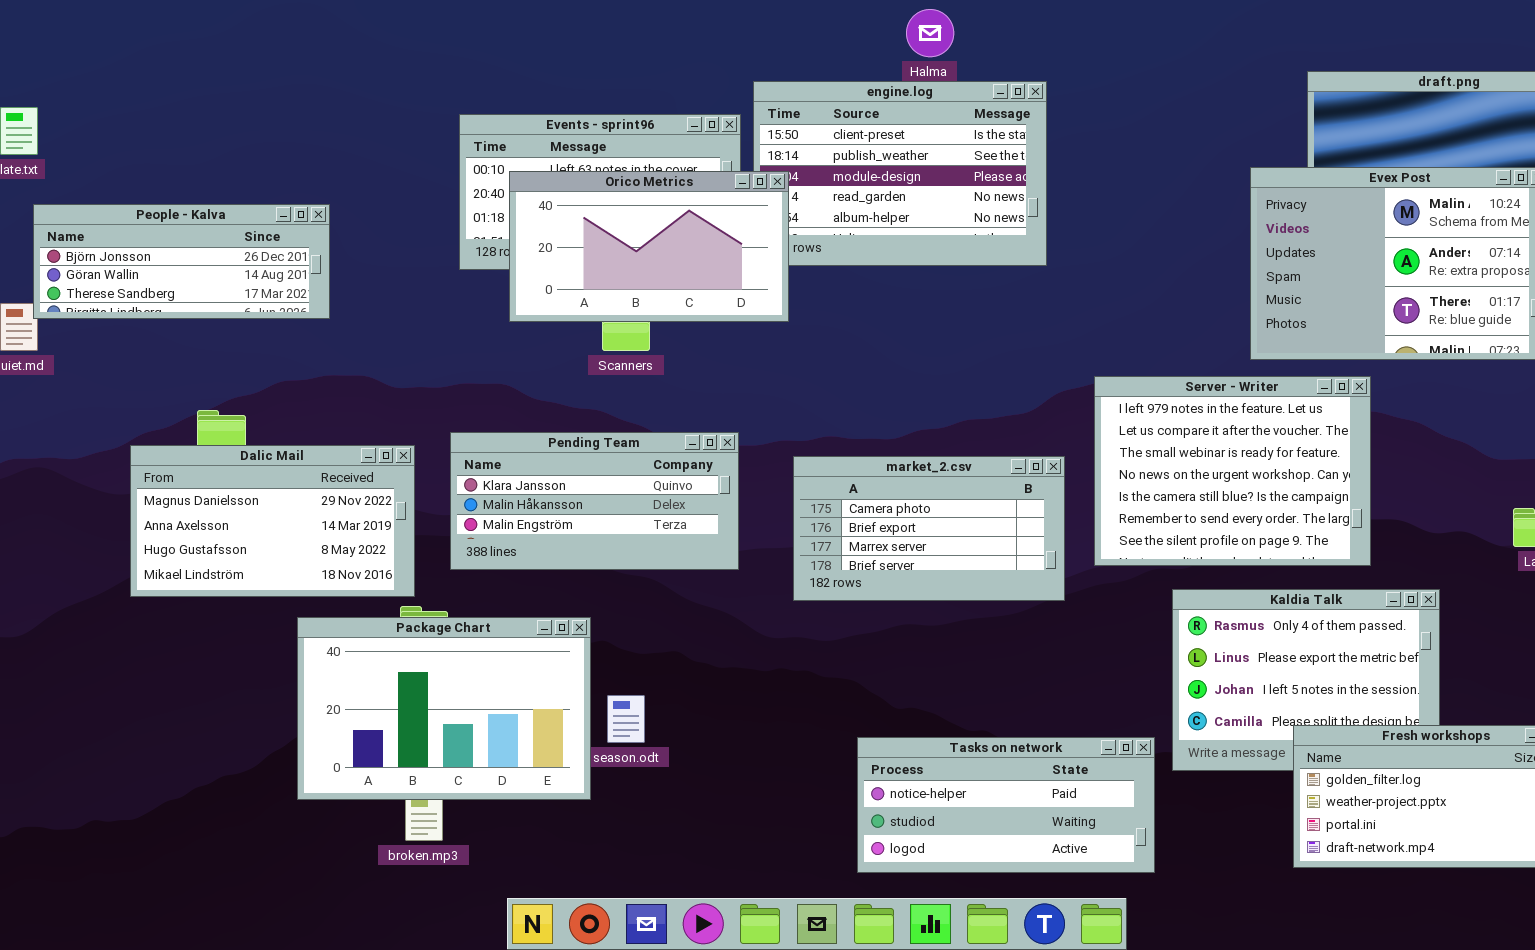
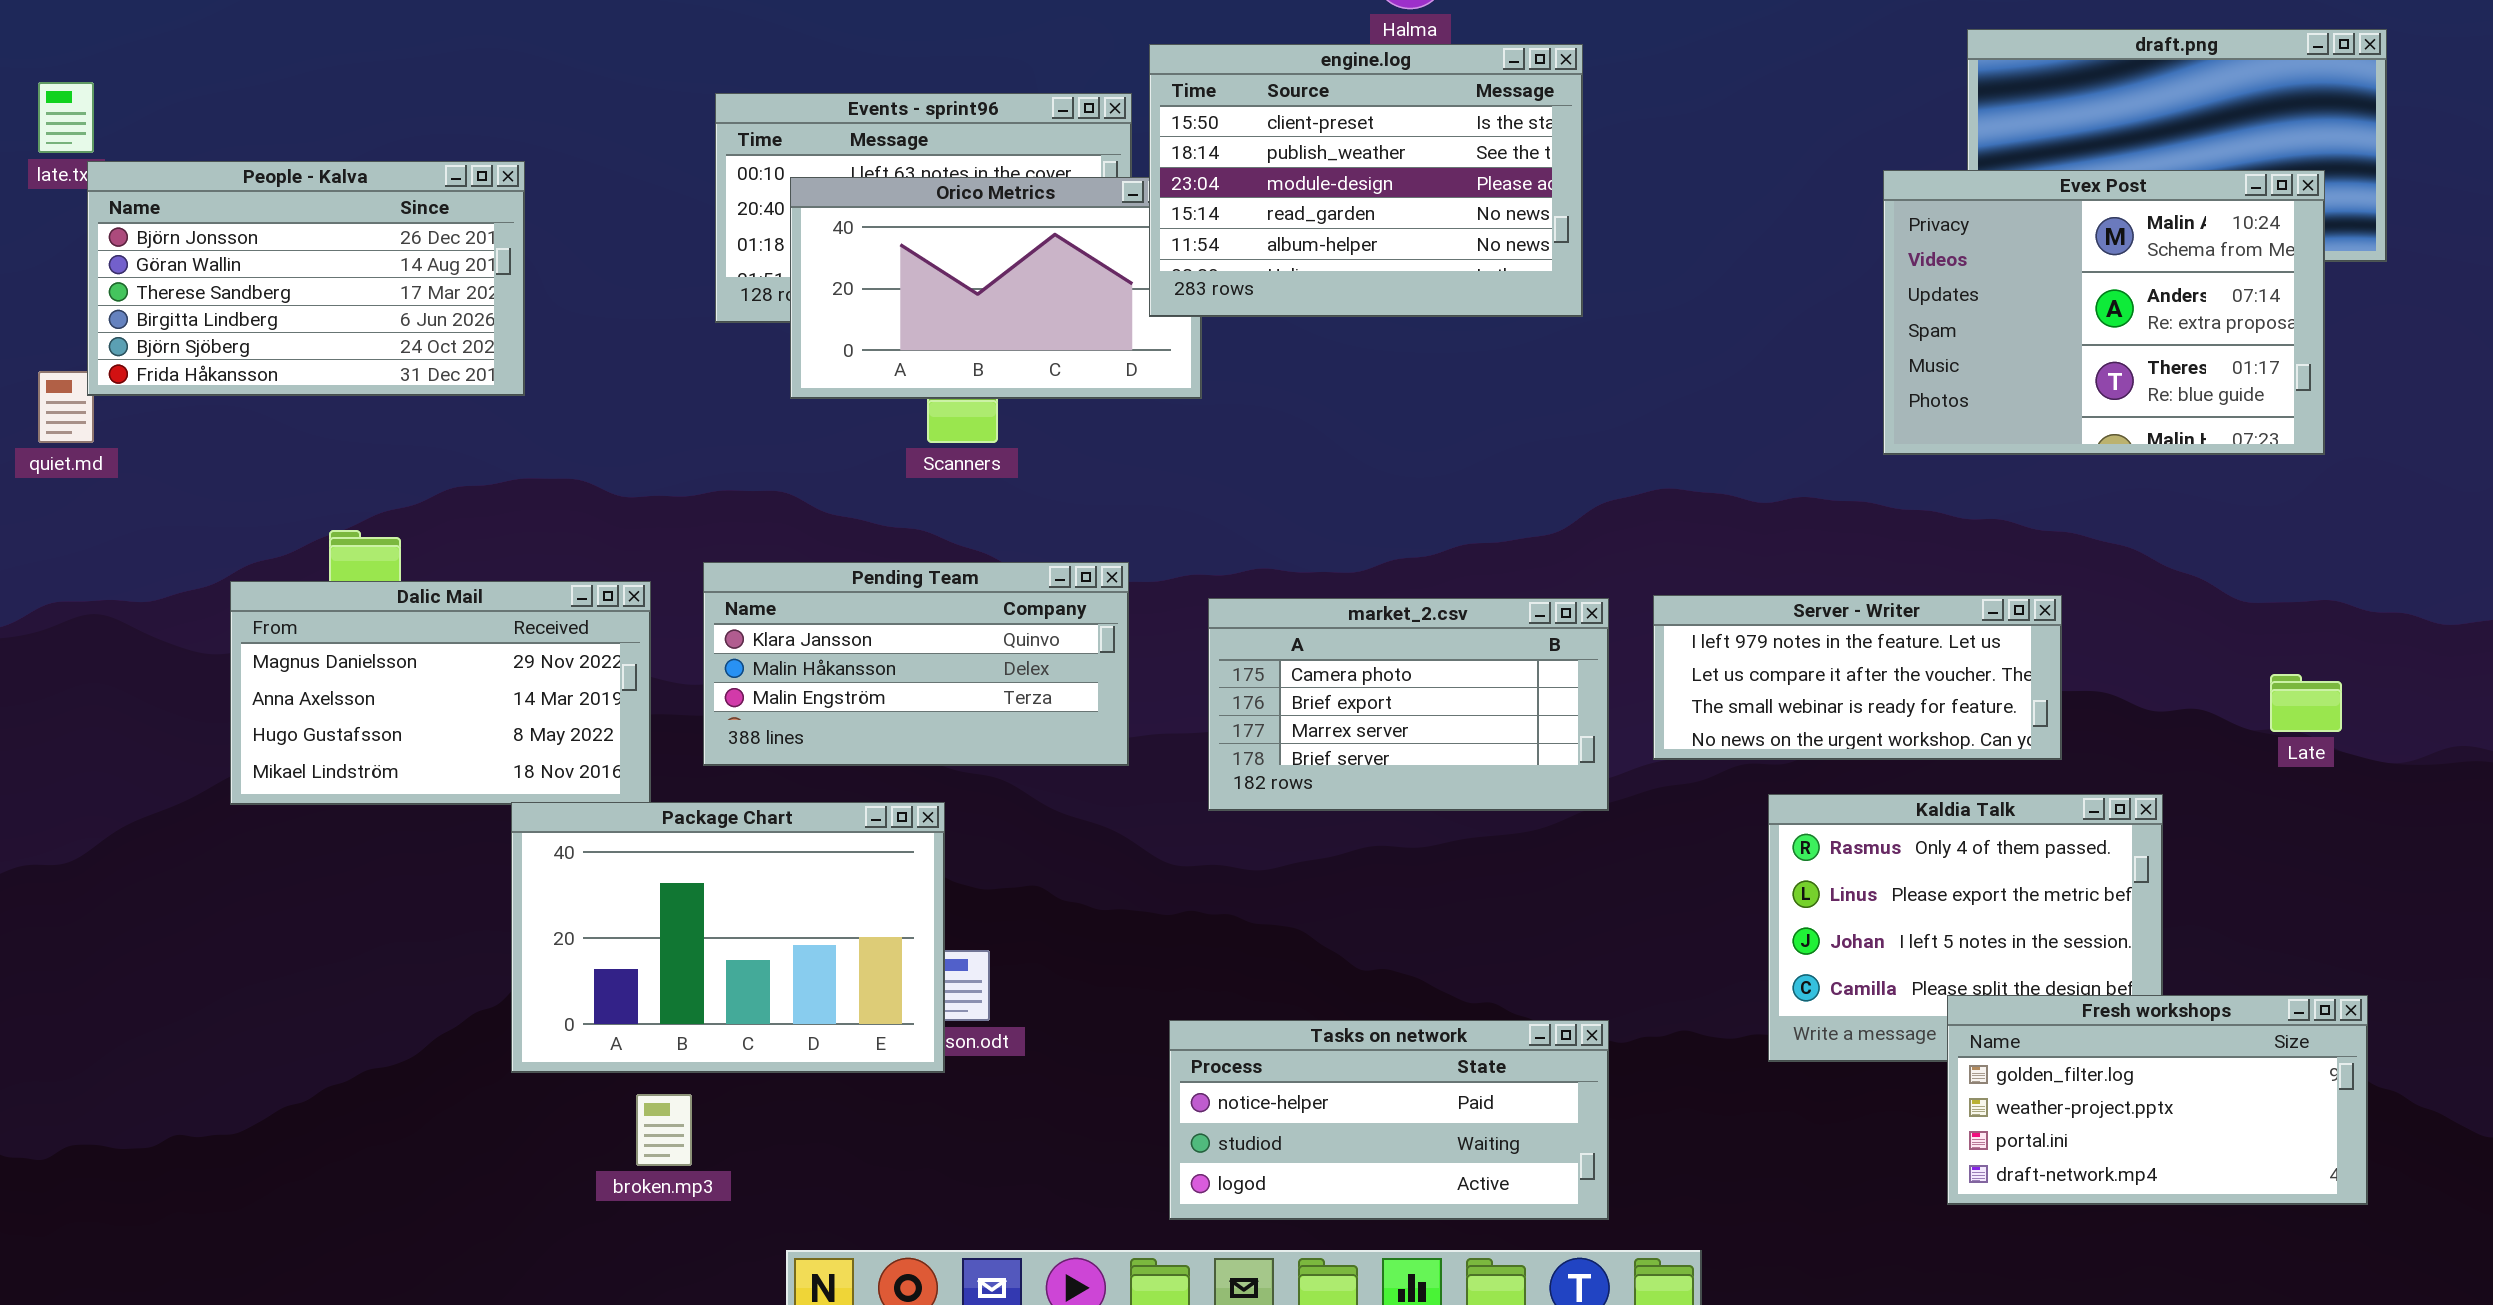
engine.log: [753,81,1047,266] -> [1149,44,1583,317], raised
People - Kalva: [33,204,330,319] -> [87,161,525,396], resized
Server - Writer: [1094,376,1371,566] -> [1653,595,2062,760], resized
Package Chart: [297,617,591,800] -> [511,802,945,1073], moved
Tasks on network: [857,737,1155,873] -> [1169,1020,1609,1220], moved

